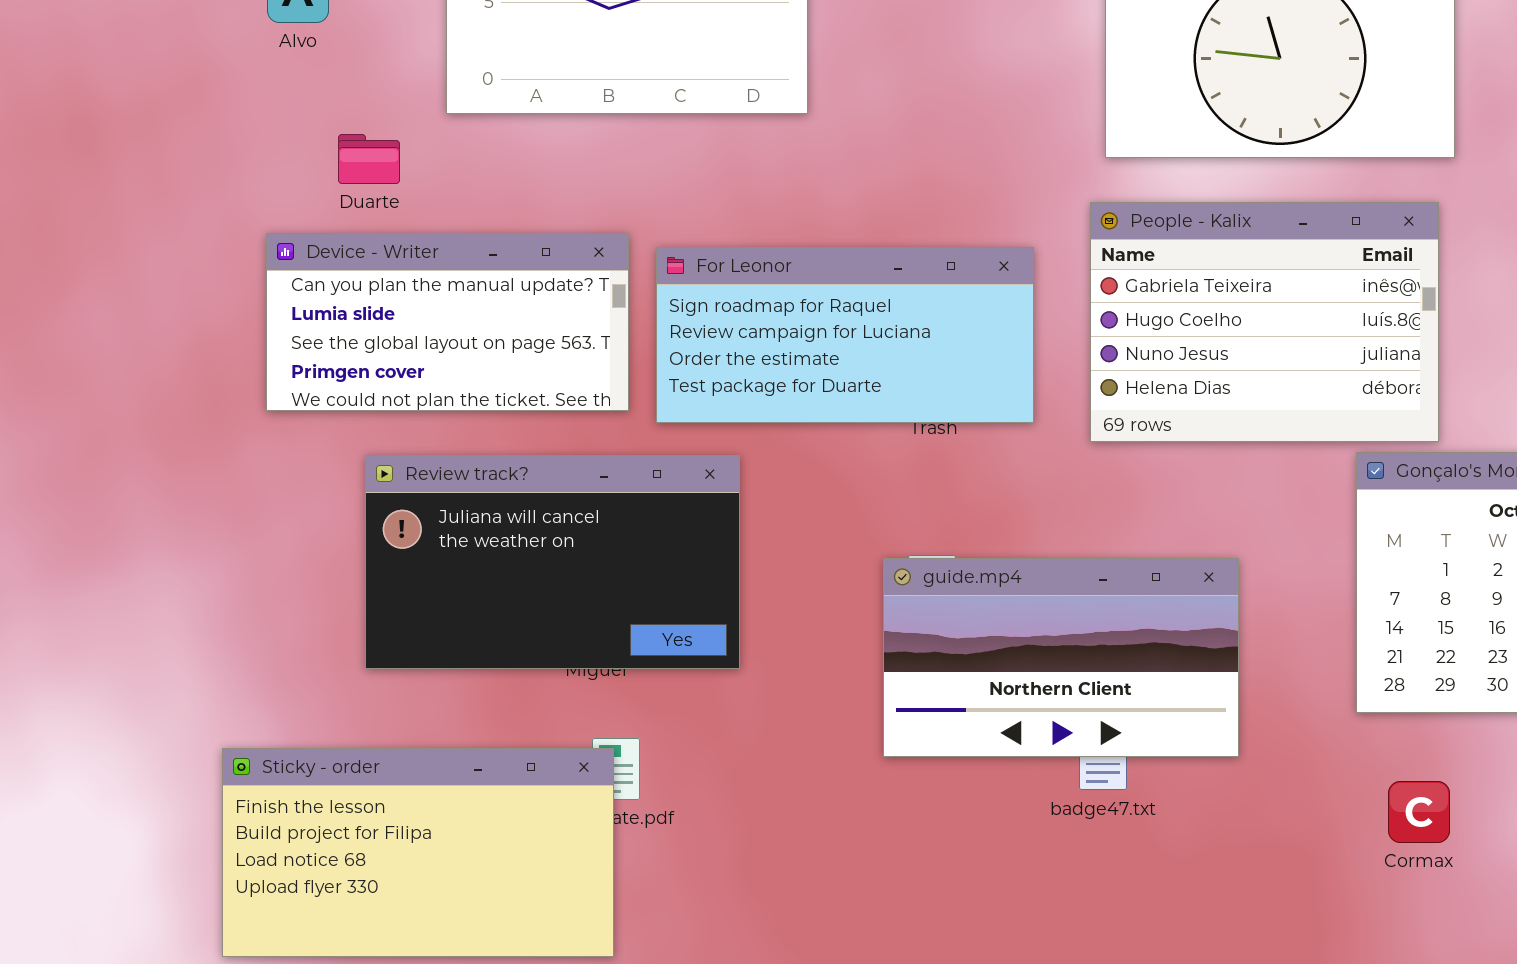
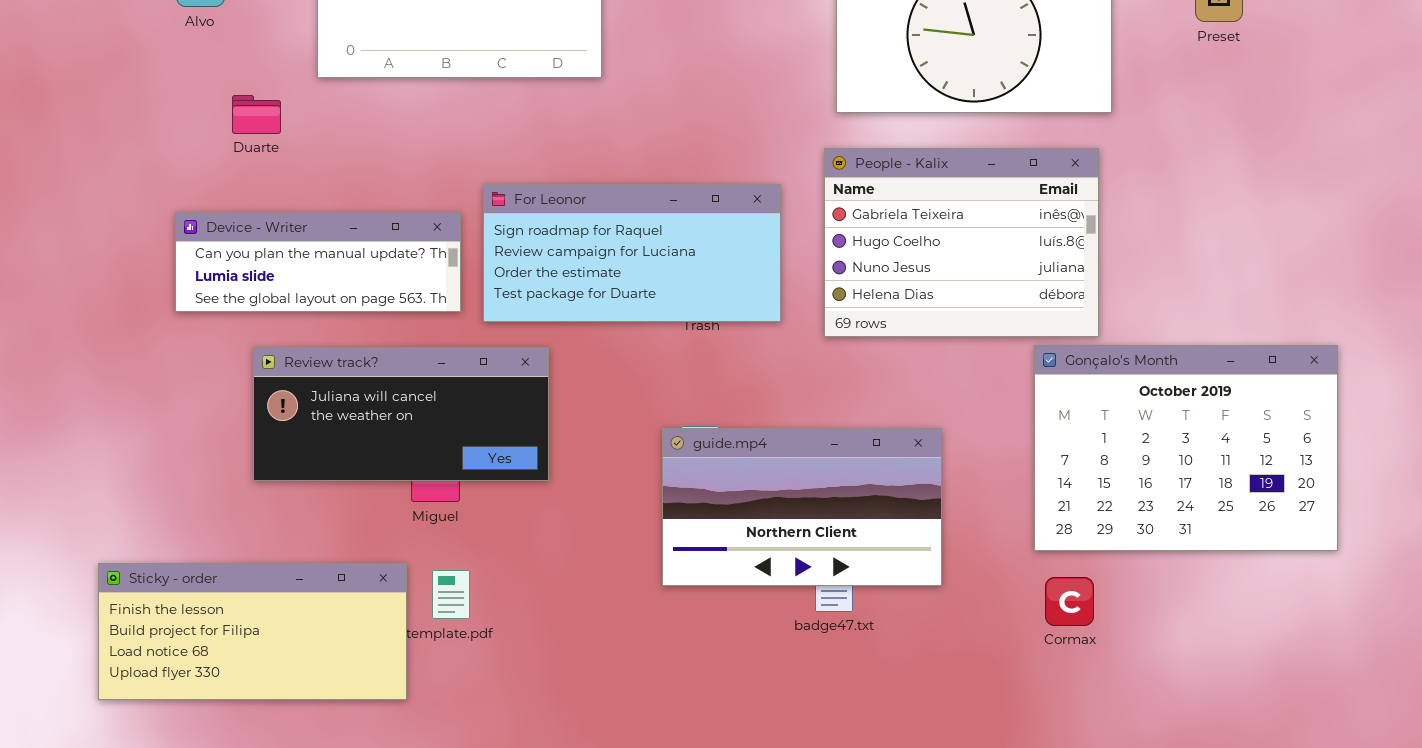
Device - Writer: [266,233,629,411] -> [175,212,461,312], resized
Review track?: [365,455,740,669] -> [253,347,549,481], resized
Sticky - order: [222,748,614,957] -> [98,563,407,700], moved, resized
Cormax: [1388,781,1450,843] -> [1045,577,1094,626], moved

